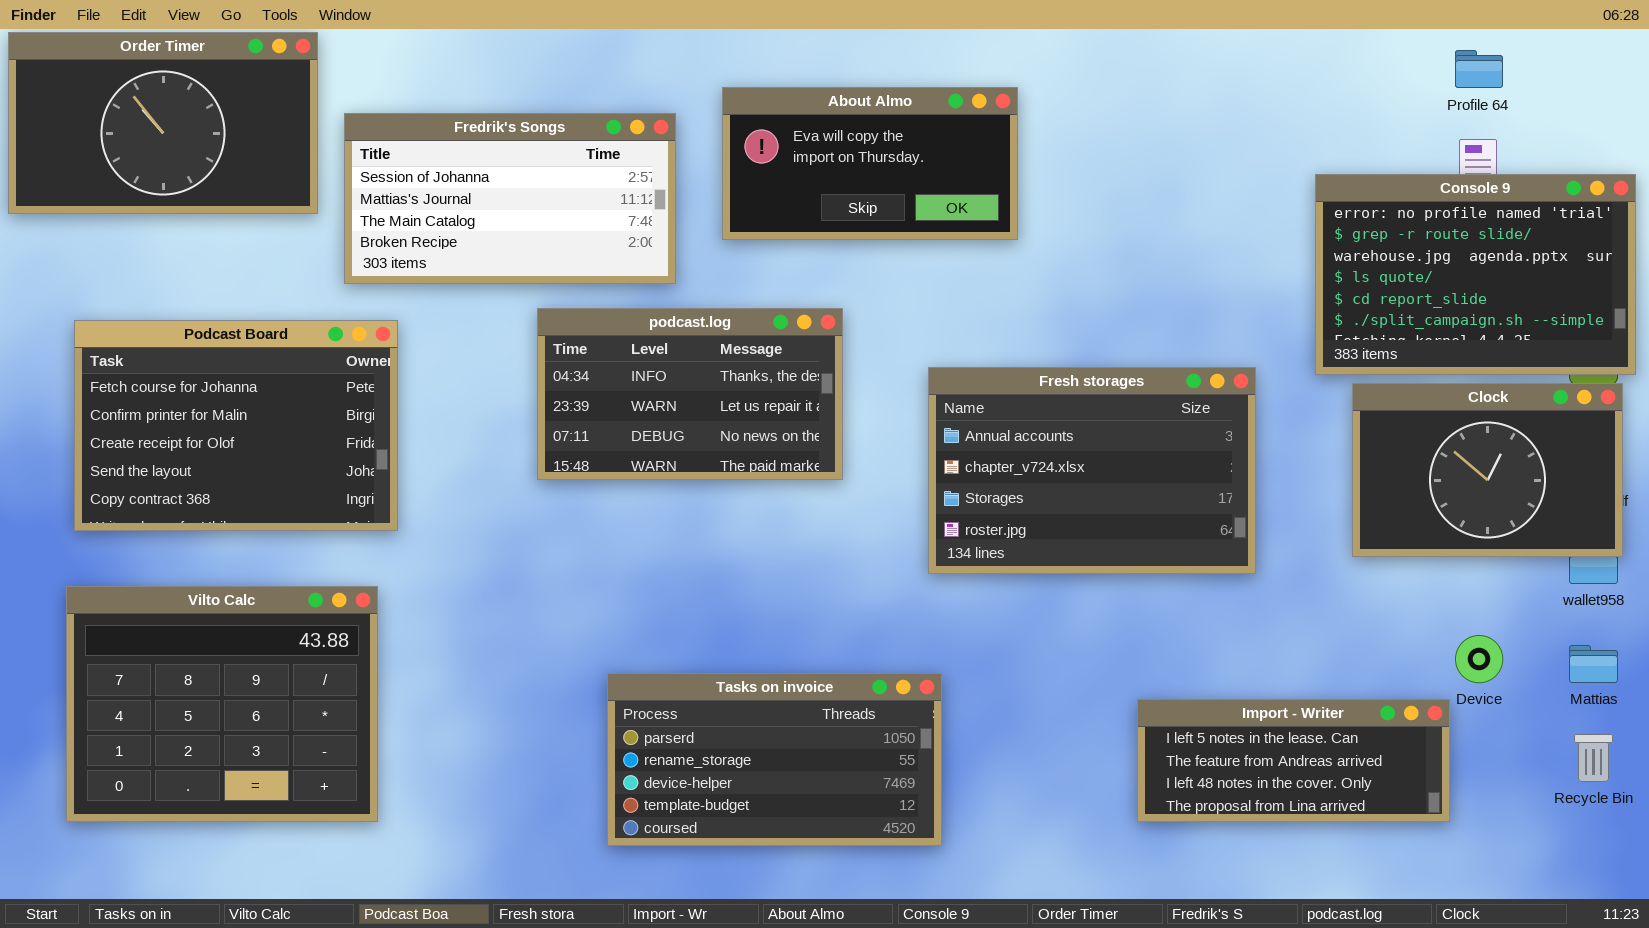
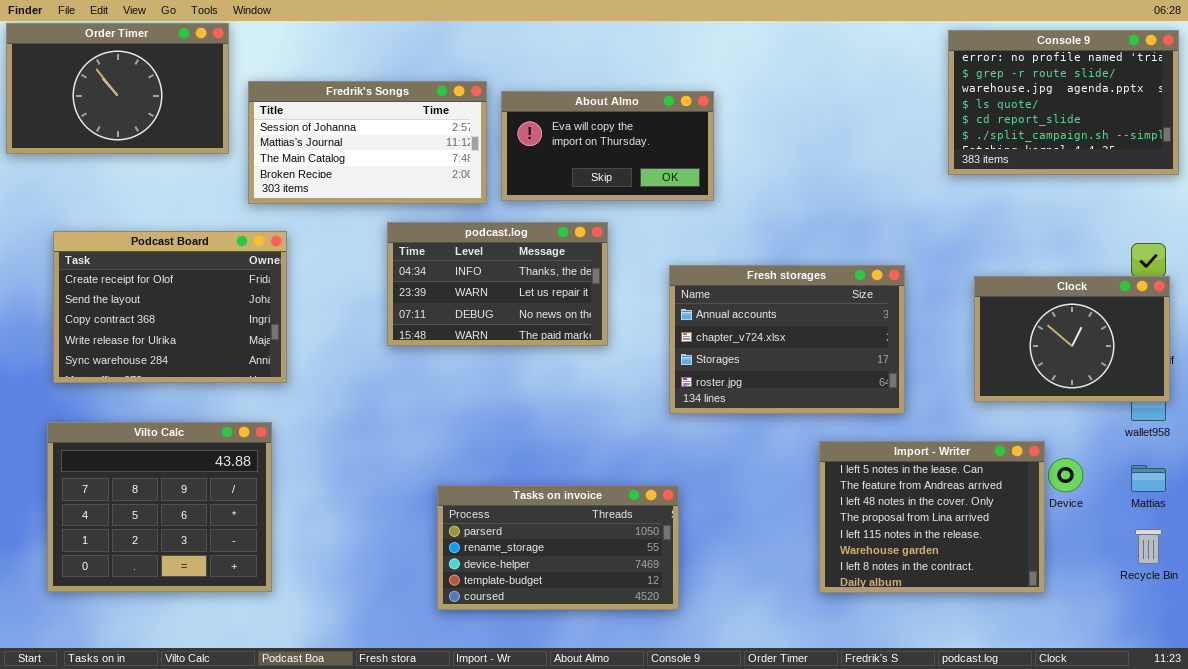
About Almo: [722,87,1018,240] -> [501,91,714,201], moved
Console 9: [1315,174,1636,375] -> [948,30,1179,175], moved
Podcast Board: [74,320,398,531] -> [53,231,287,383], scrolled down 2 rows
Import - Writer: [1137,699,1450,822] -> [819,441,1045,593], resized

